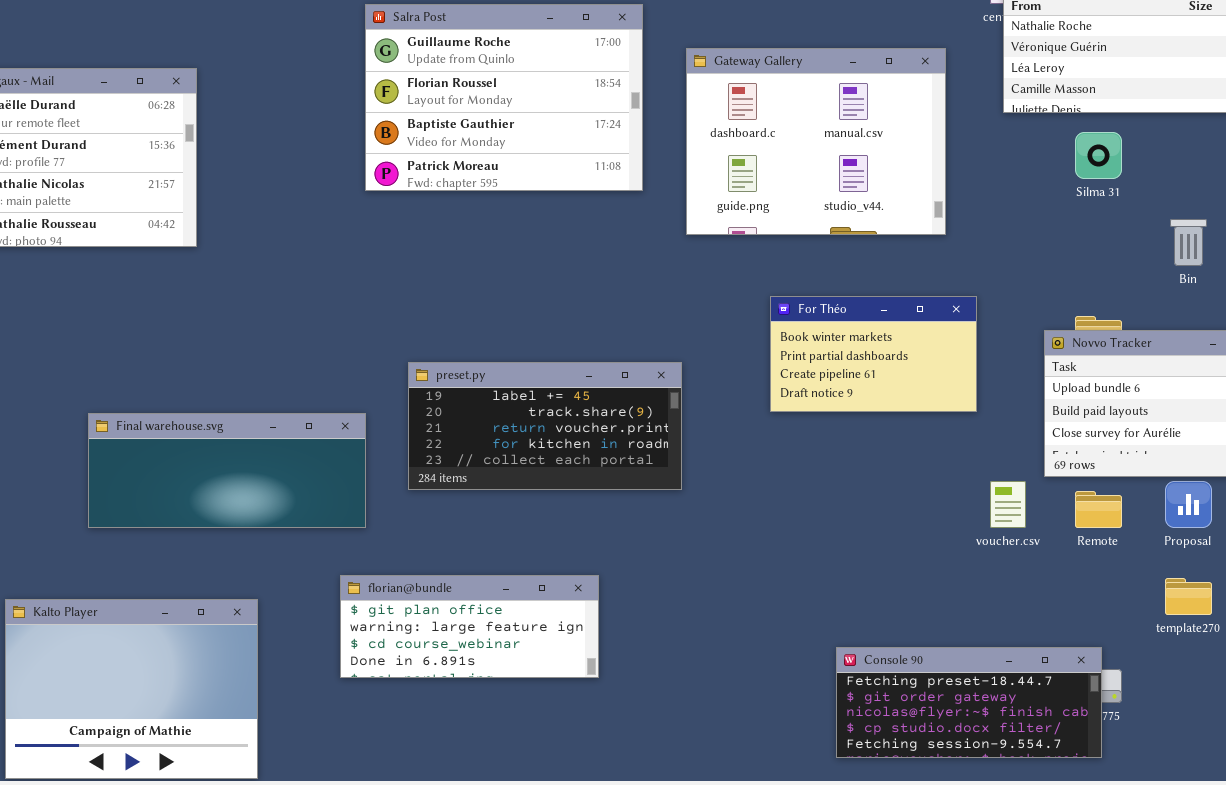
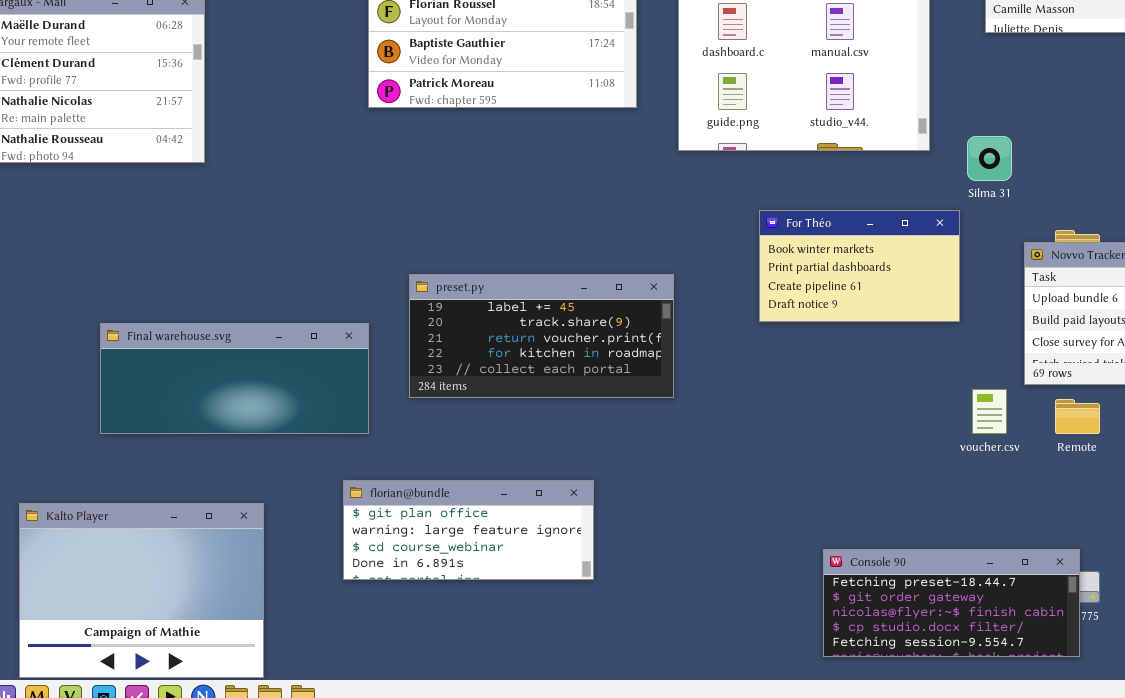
Silma 31: [1075,132,1122,179] -> [967,136,1012,181], moved

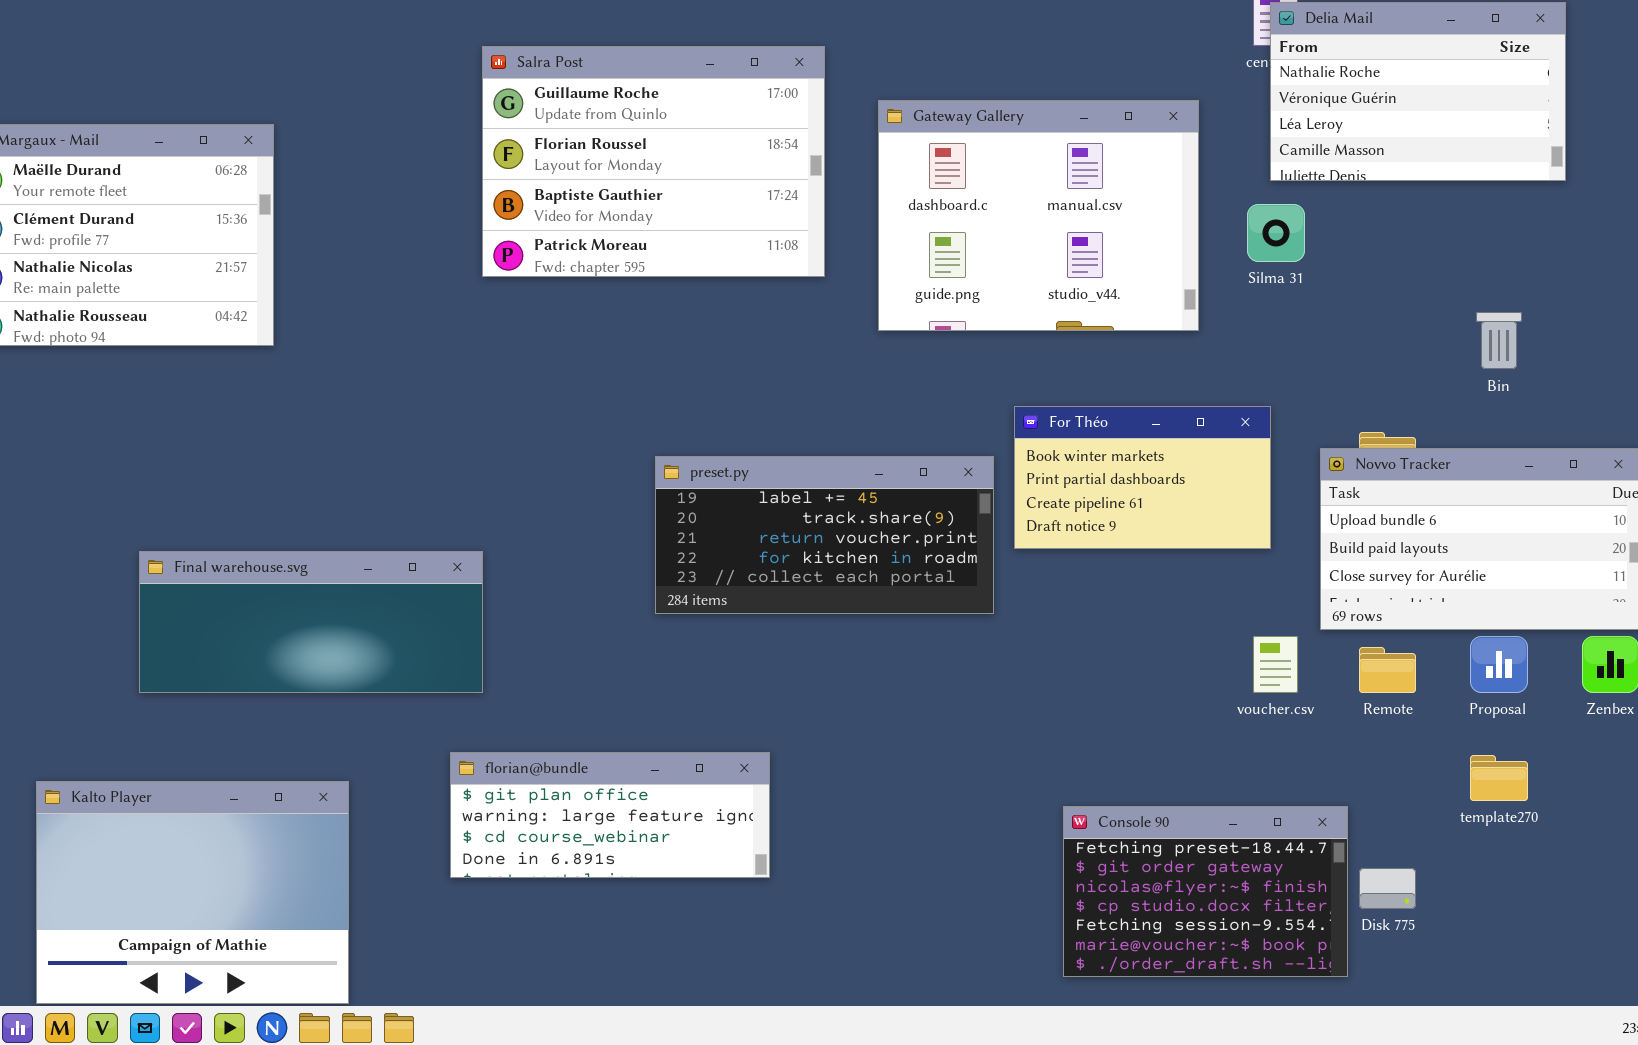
Silma 31: [967,136,1012,181] -> [1247,204,1305,262], moved
For Théo: [759,210,960,322] -> [1014,406,1271,549], moved
preset.py: [409,274,674,398] -> [655,456,994,614], moved
Console 90: [823,549,1080,657] -> [1063,806,1348,977], resized

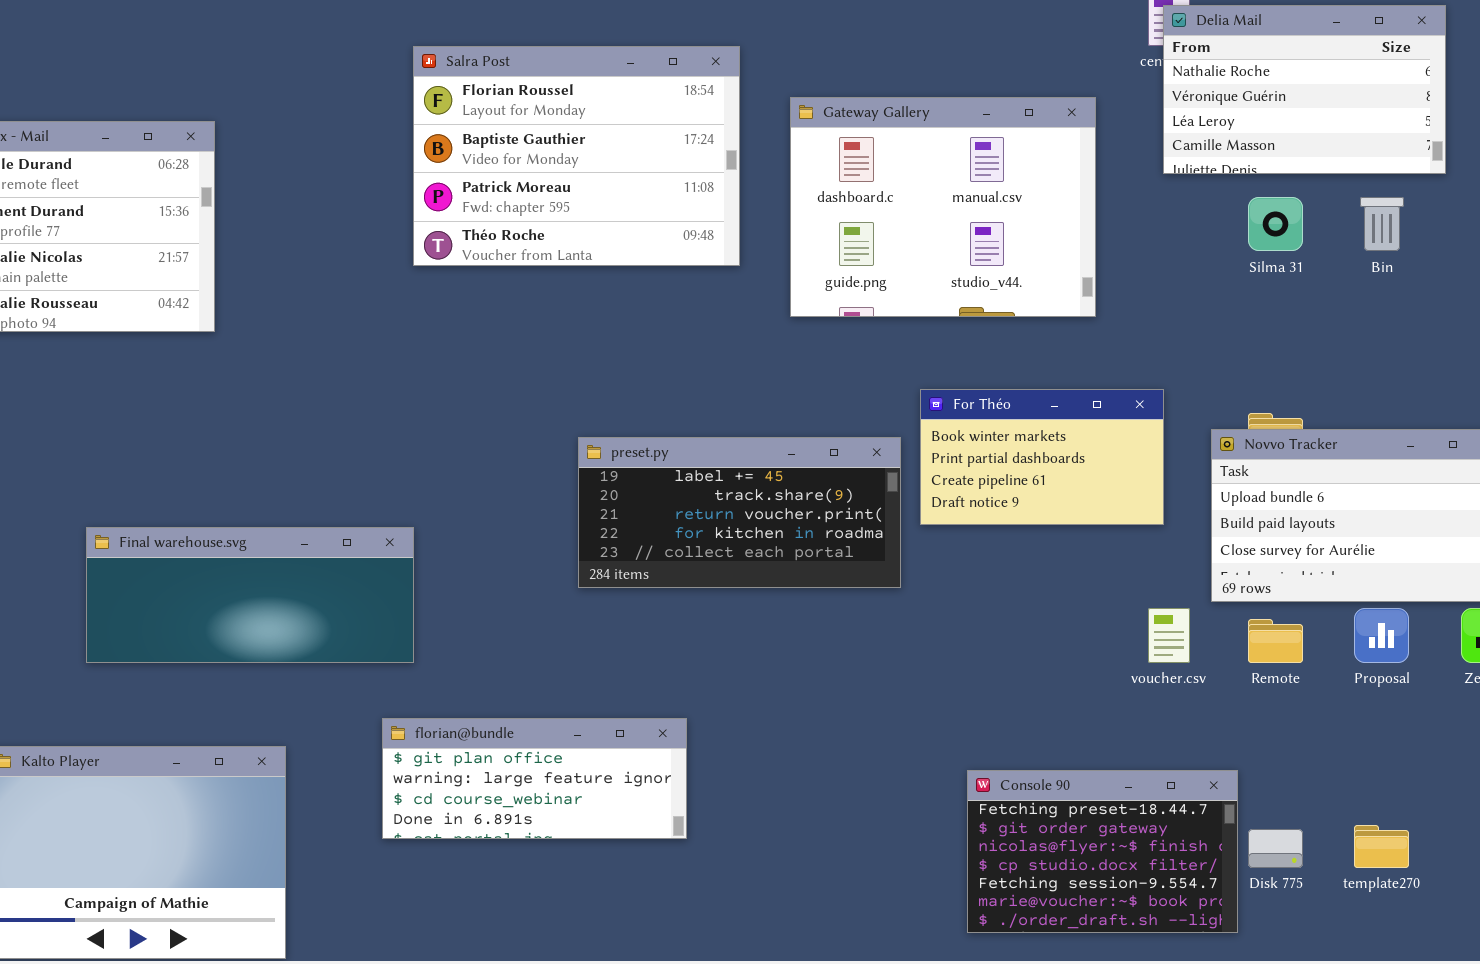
Salra Post: [482,46,825,277] -> [413,46,740,266], scrolled down 1 row
Silma 31: [1247,204,1305,262] -> [1248,197,1303,251], moved
Bin: [1476,312,1522,369] -> [1360,197,1404,251], moved
template270: [1470,755,1528,801] -> [1354,825,1409,868], moved

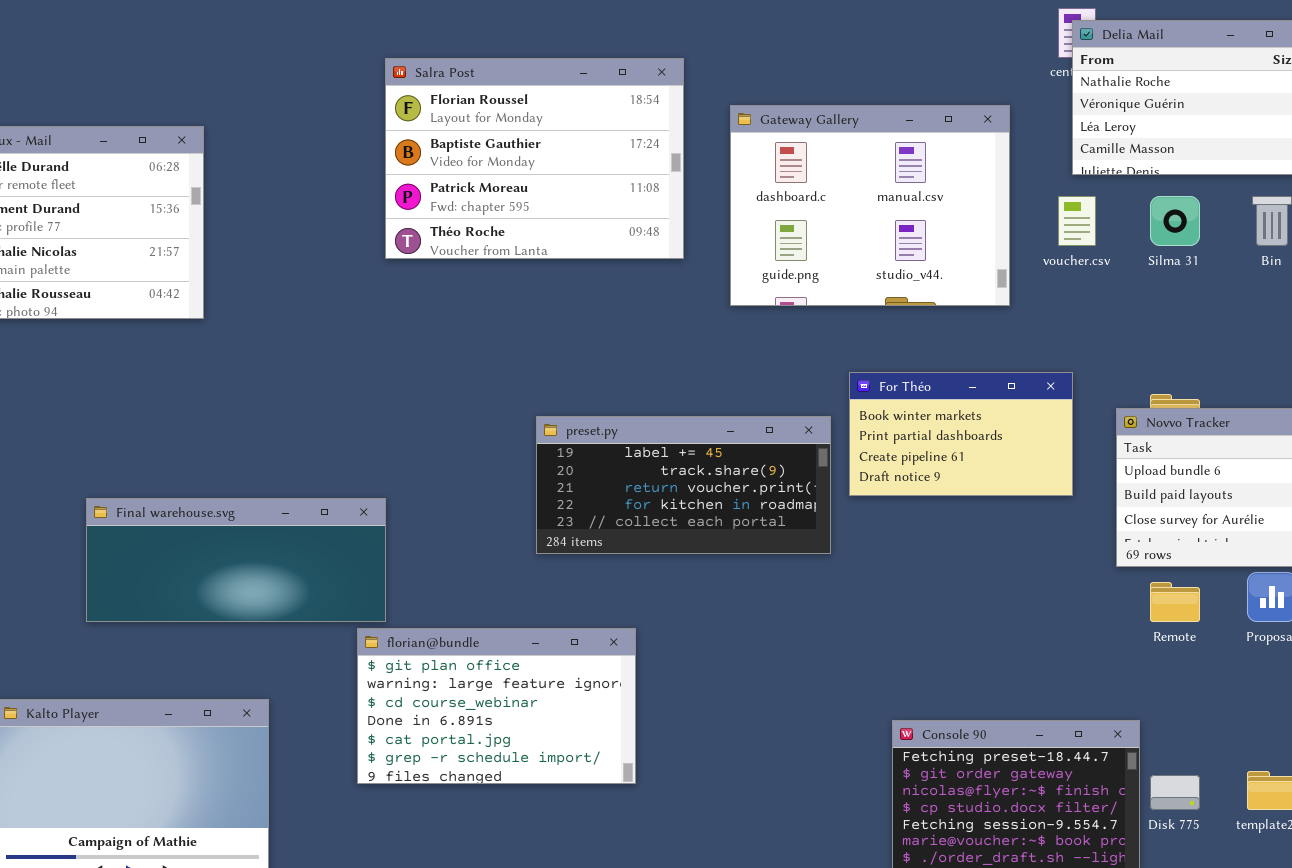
voucher.csv: [1148,608,1190,663] -> [1058,196,1096,246], moved
florian@bundle: [382,718,687,839] -> [357,628,636,784], resized

